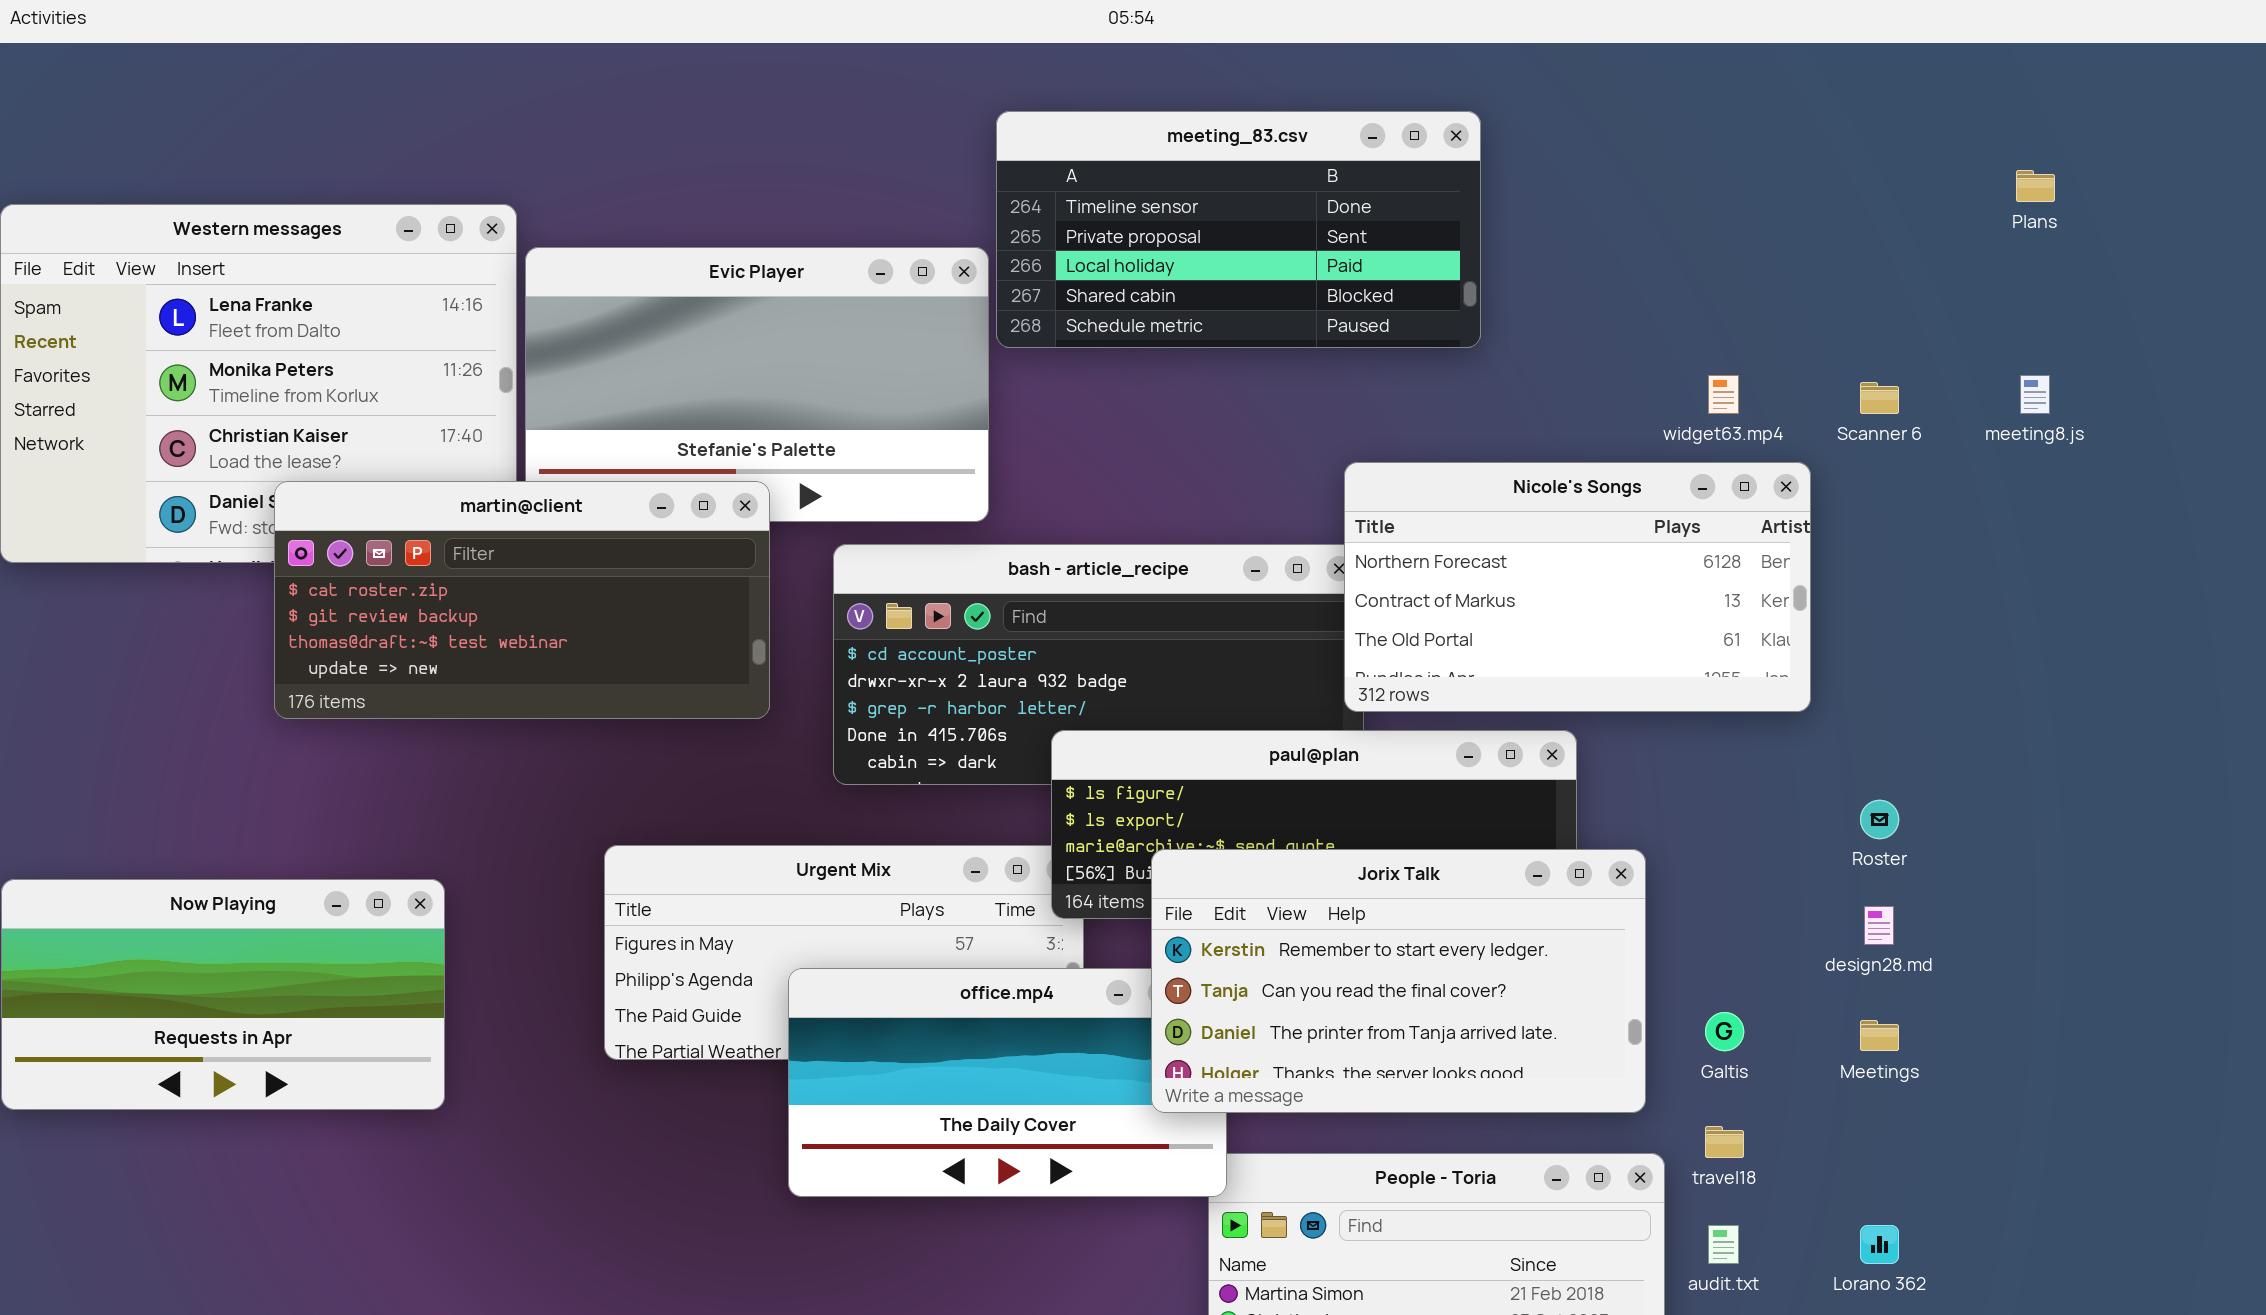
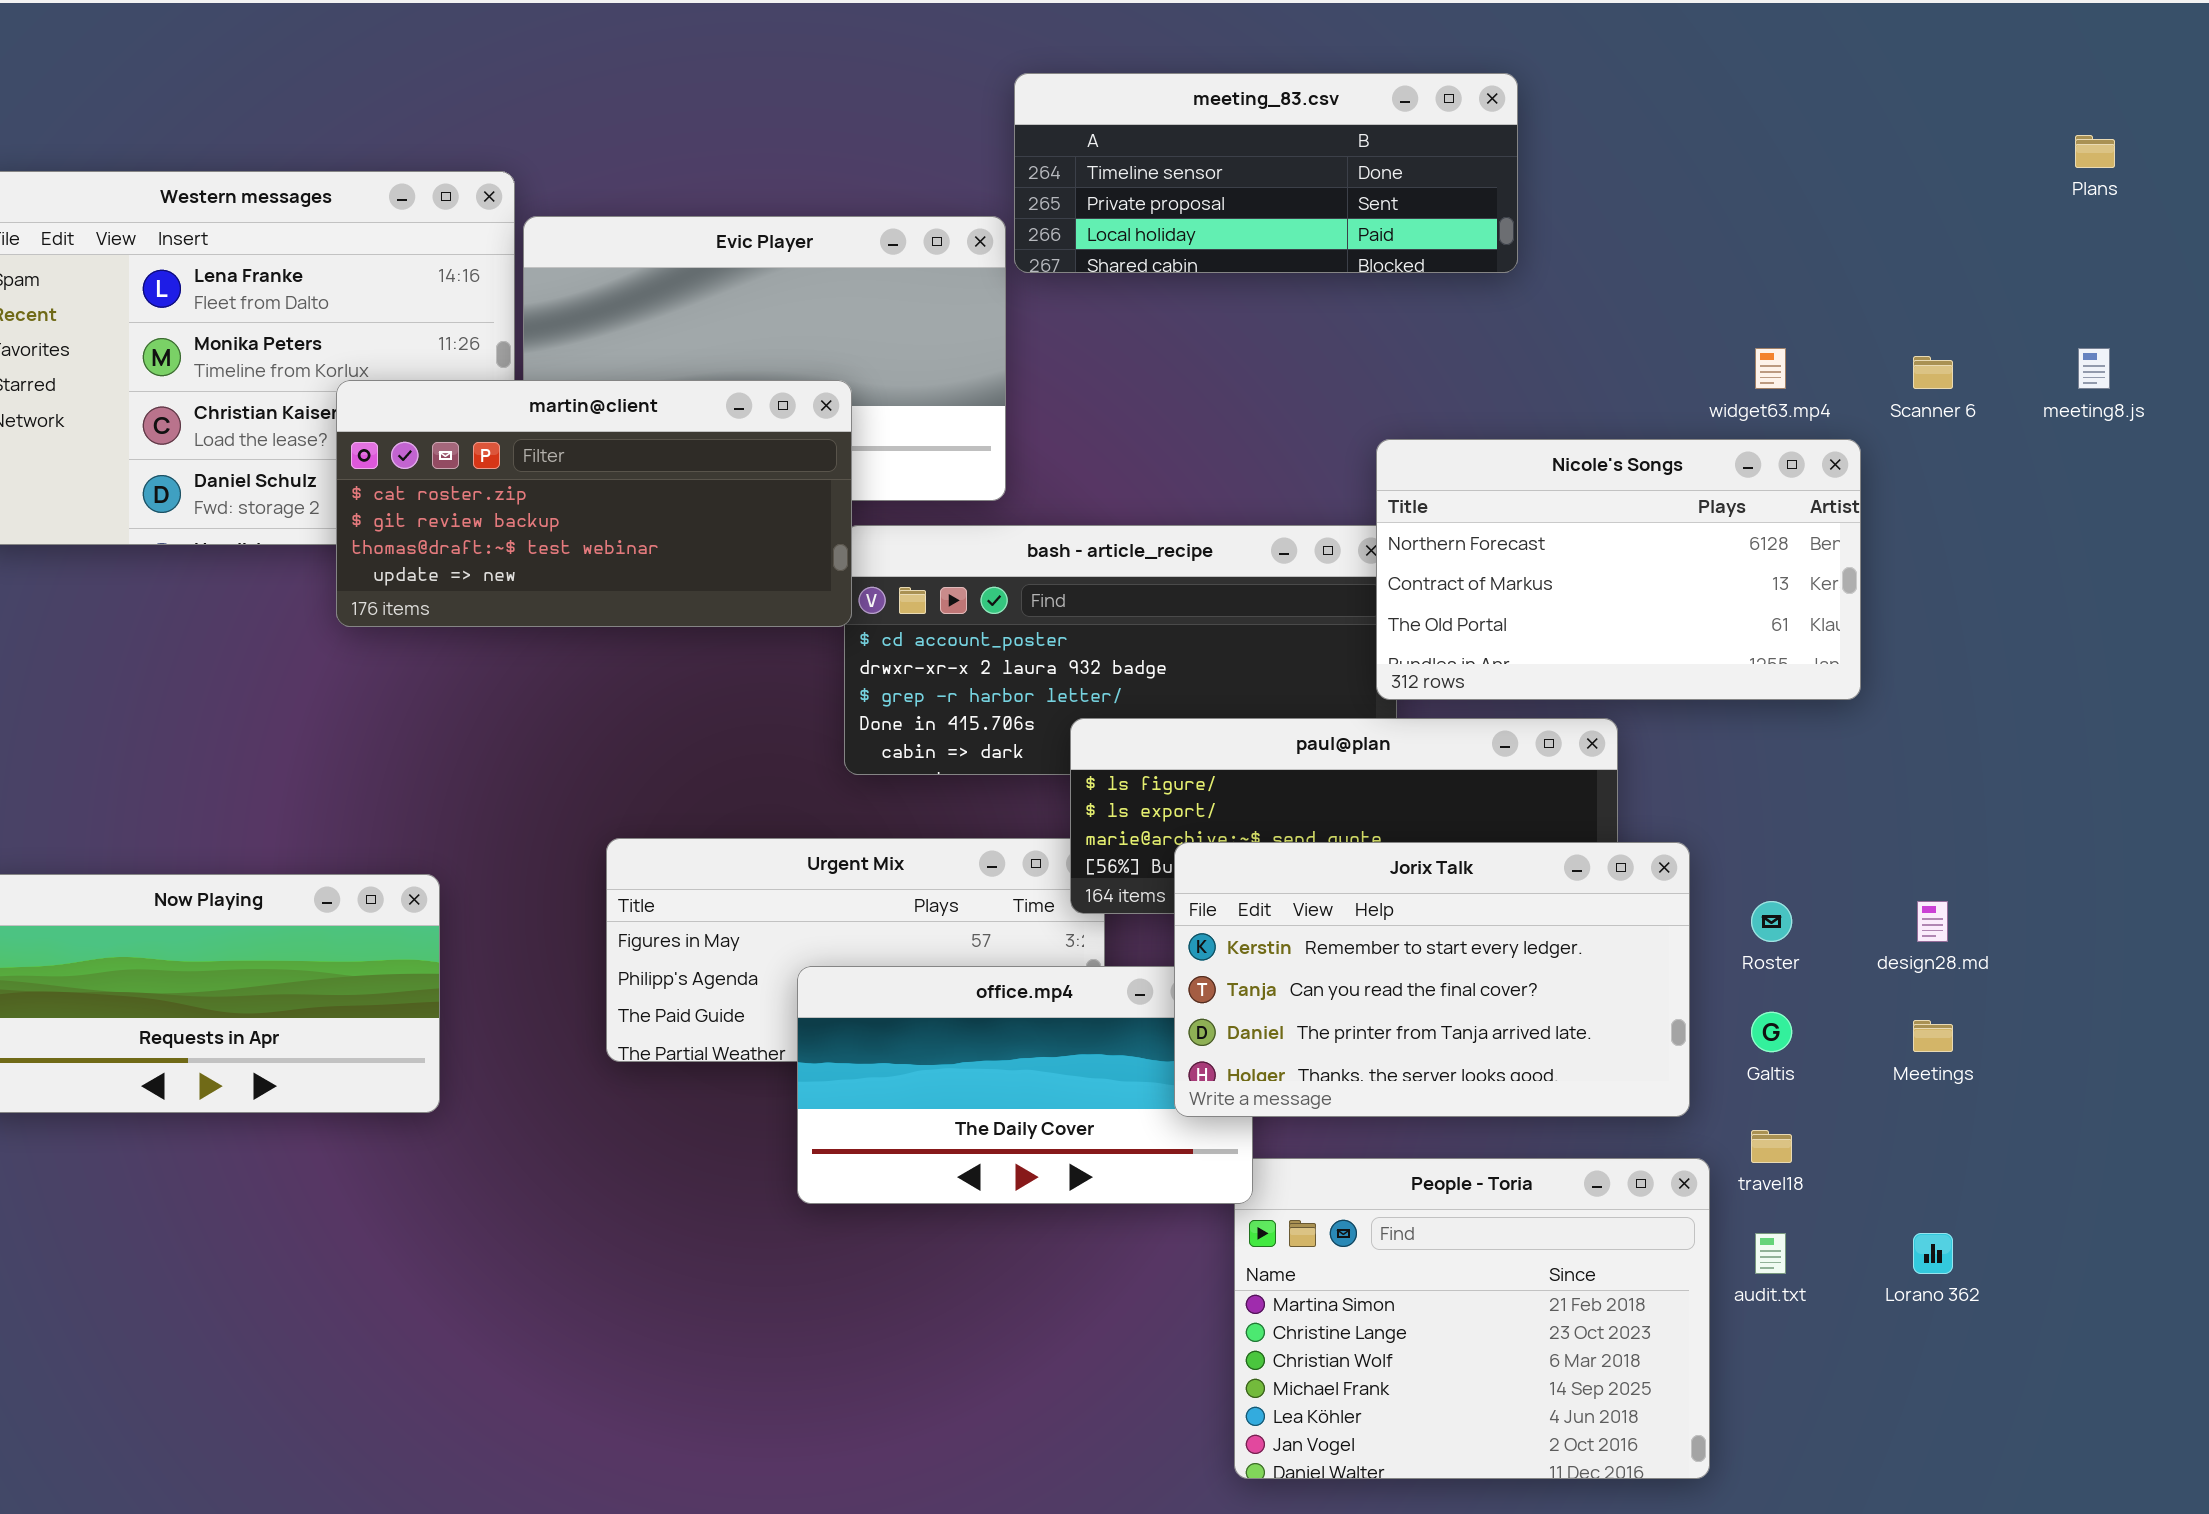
meeting_83.csv: [996,111,1481,348] -> [1014,73,1518,273], resized
martin@client: [274,481,770,719] -> [336,380,852,627], moved
Roster: [1860,800,1899,839] -> [1751,901,1792,942], moved

